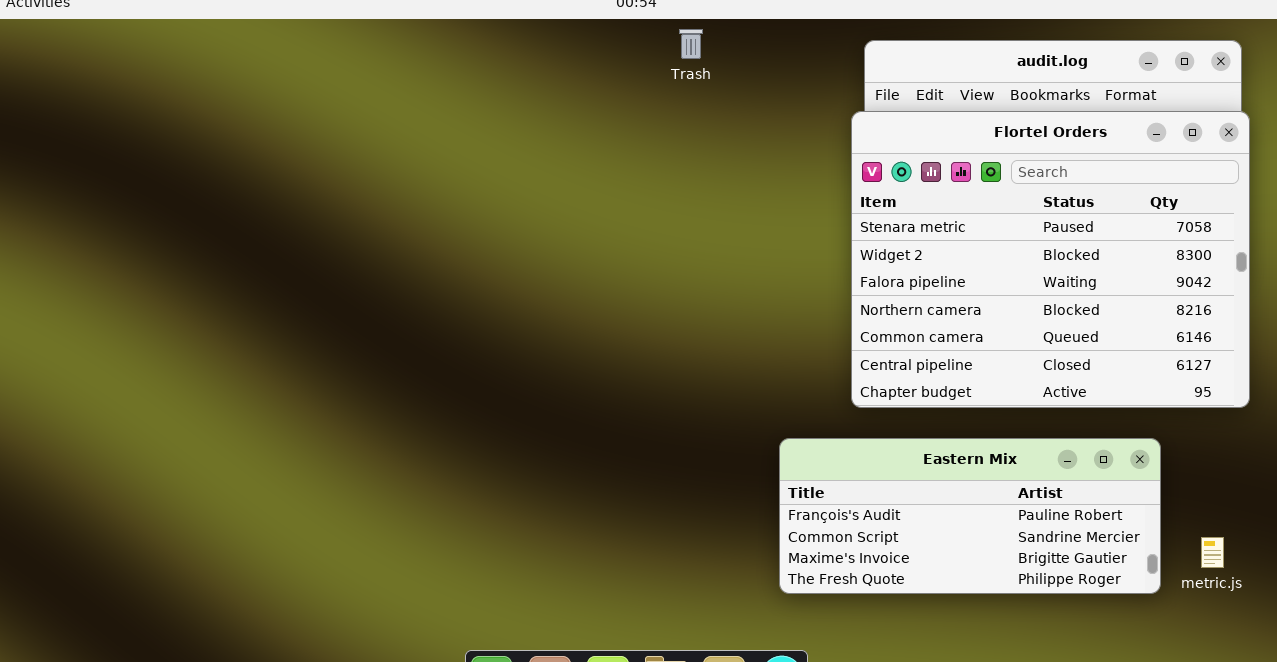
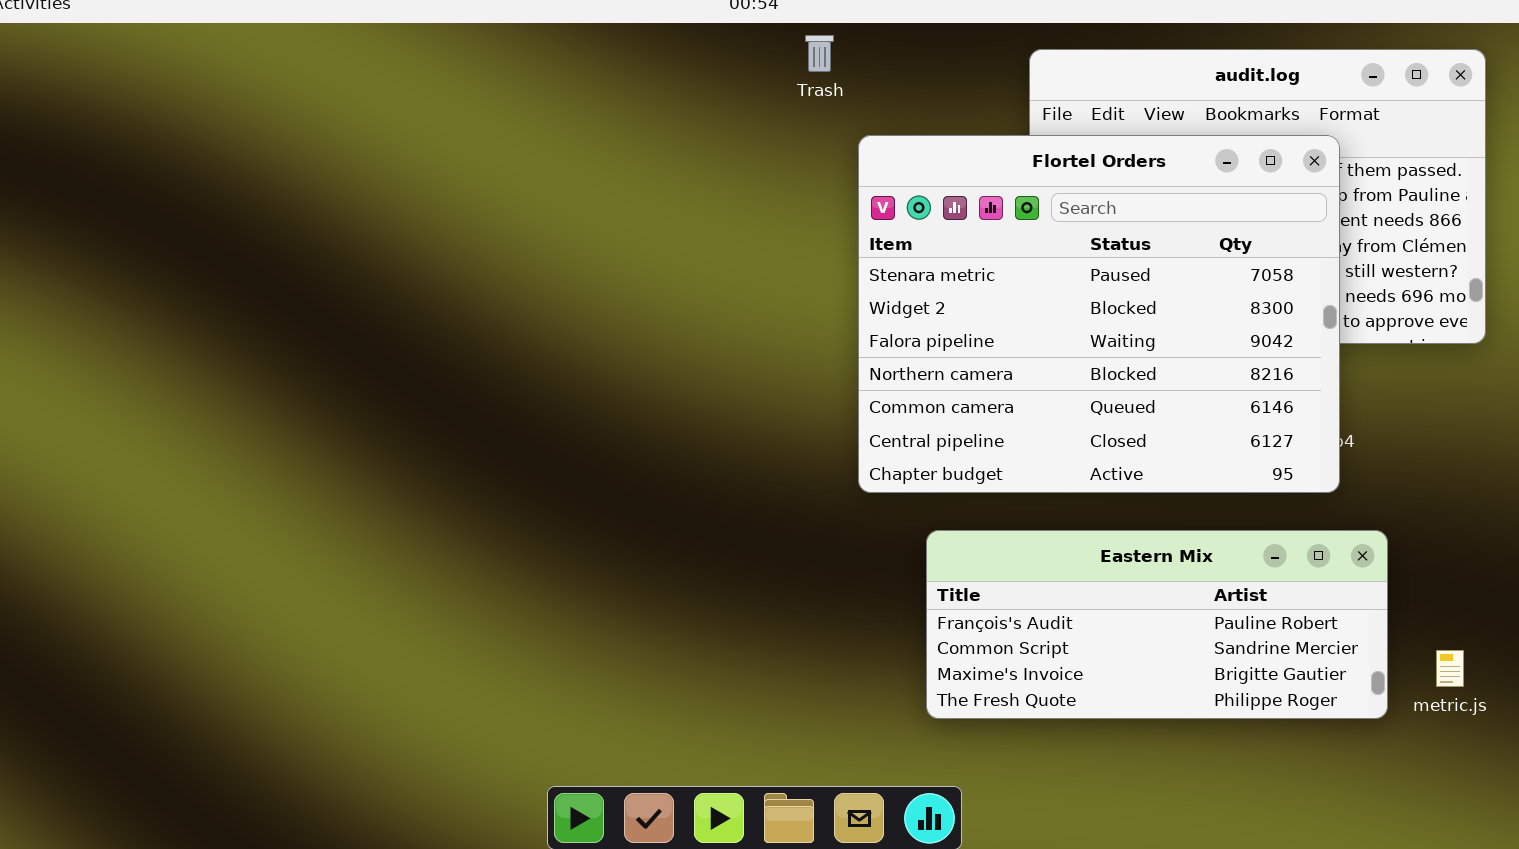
Flortel Orders: [851,111,1250,408] -> [858,135,1340,493], moved

